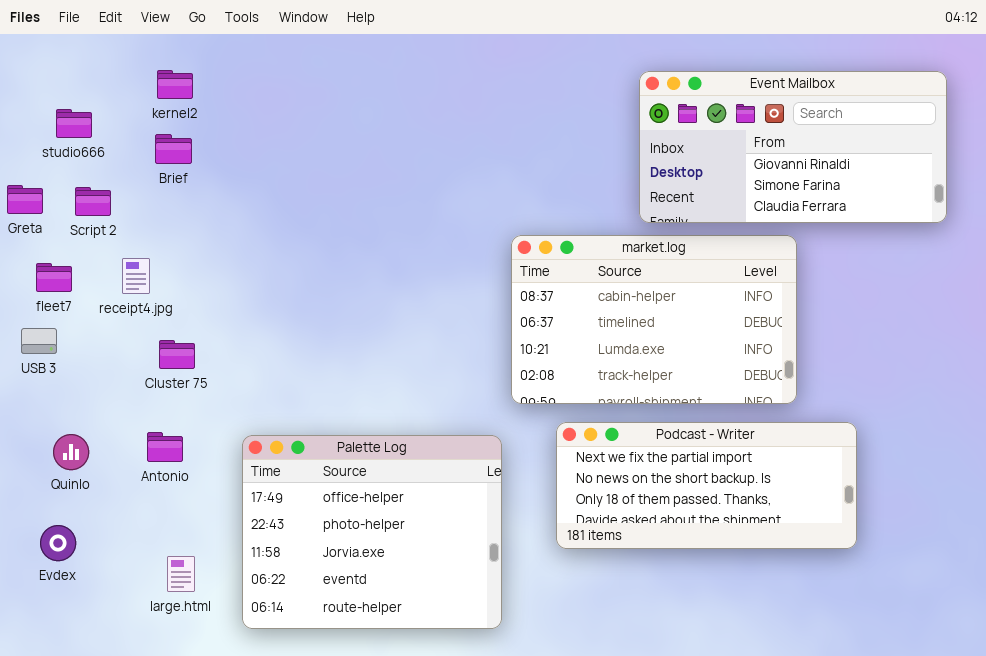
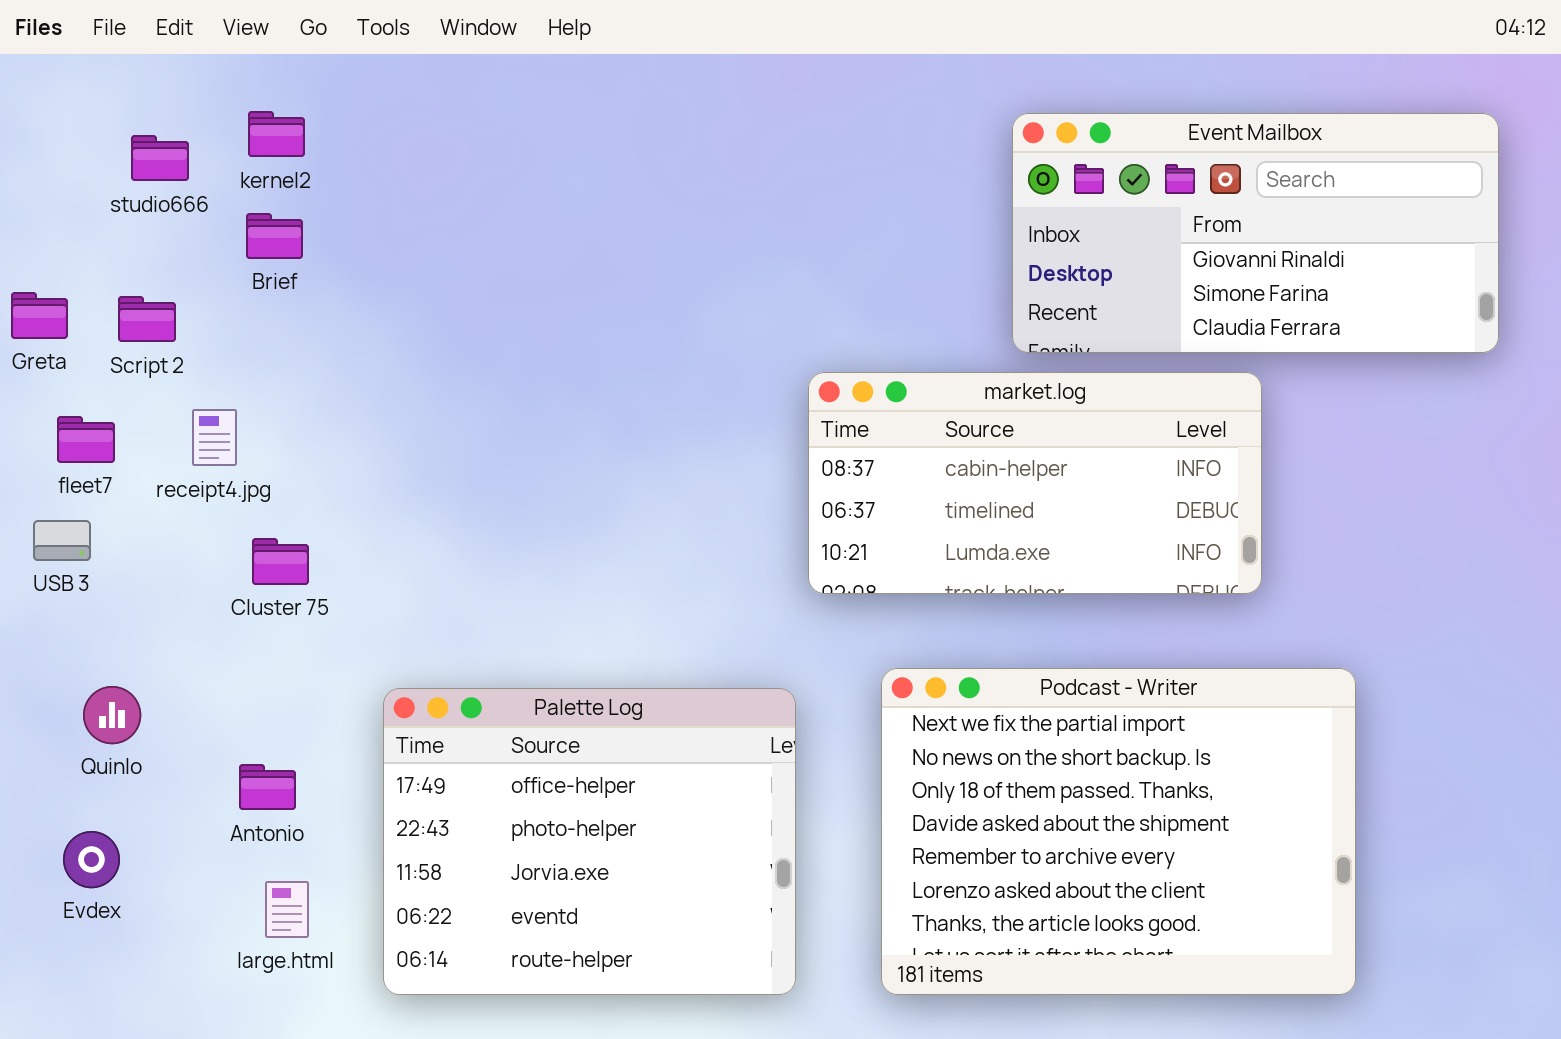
studio666: [56,109,92,138] -> [131,135,189,181], moved
market.log: [511,235,797,404] -> [808,372,1262,594], resized
Podcast - Writer: [556,422,857,549] -> [881,668,1356,995], resized
Antonio: [147,432,183,462] -> [239,764,296,810], moved

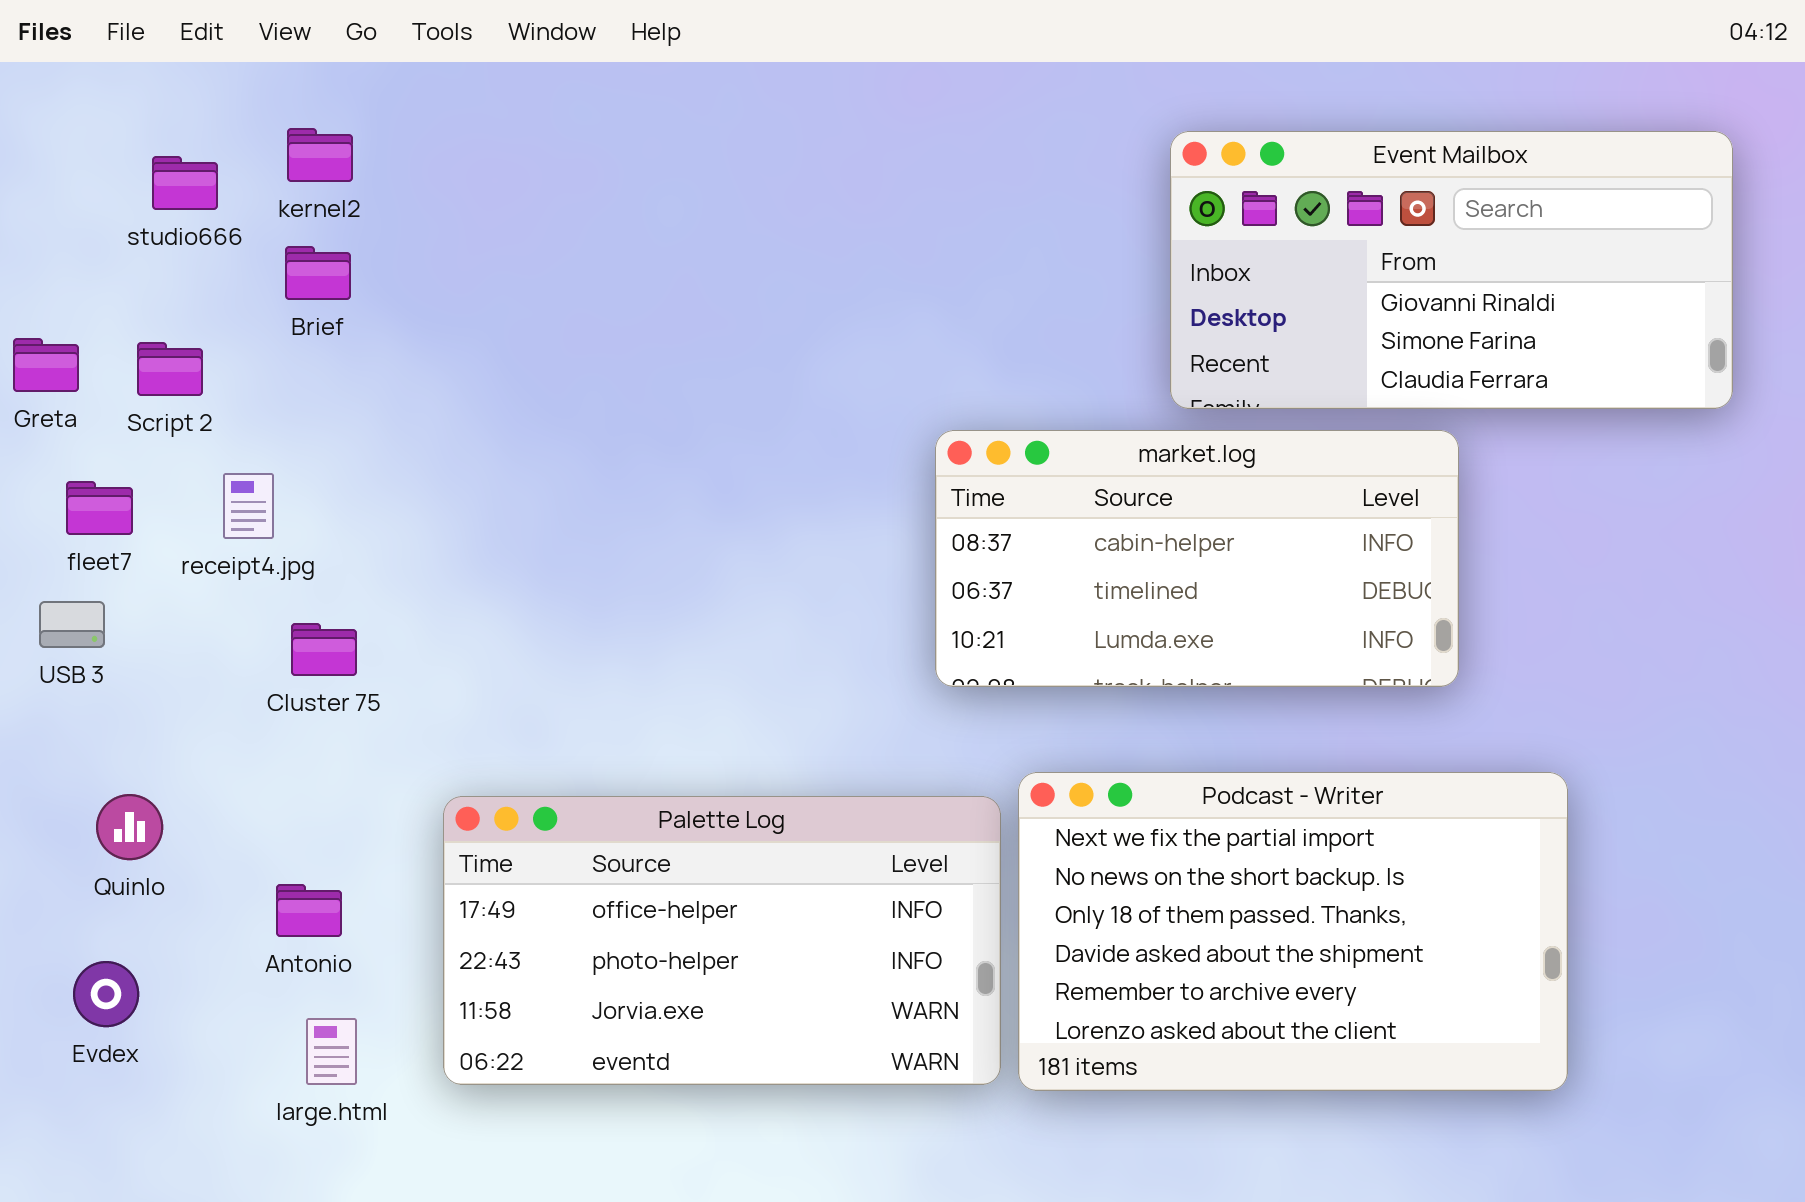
Podcast - Writer: [881,668,1356,995] -> [1018,772,1568,1091], resized
Palette Log: [383,688,796,995] -> [443,796,1001,1085], resized

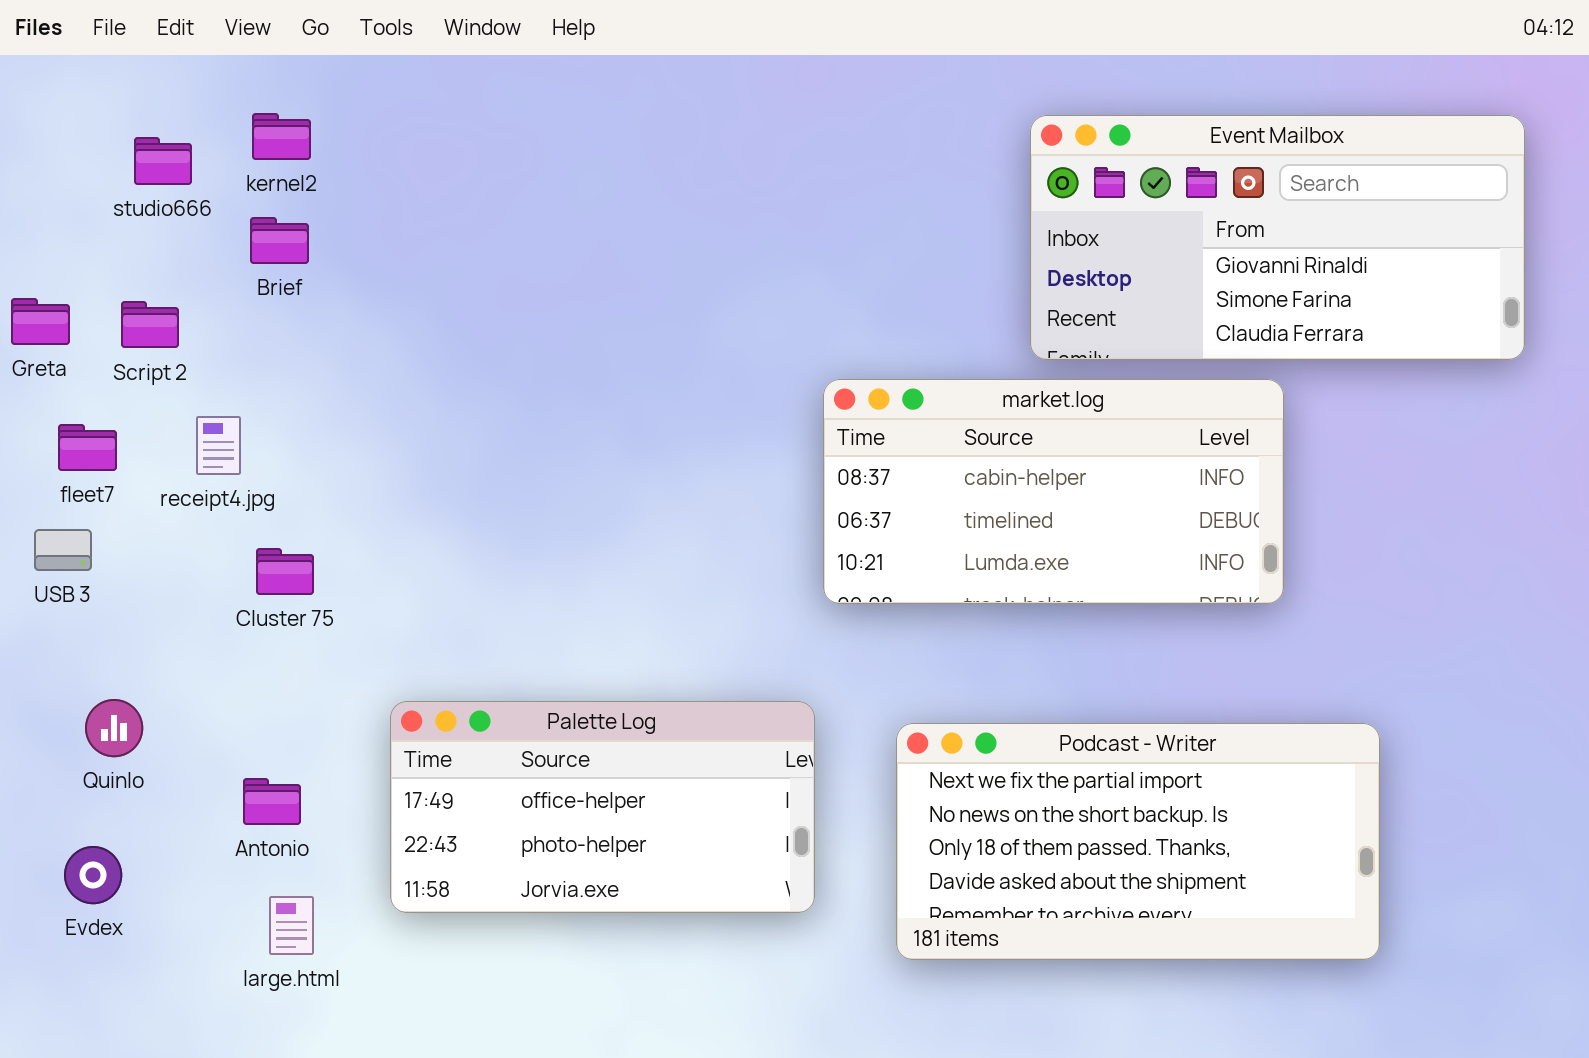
Podcast - Writer: [1018,772,1568,1091] -> [896,723,1380,960], resized
Palette Log: [443,796,1001,1085] -> [390,701,815,913], resized

